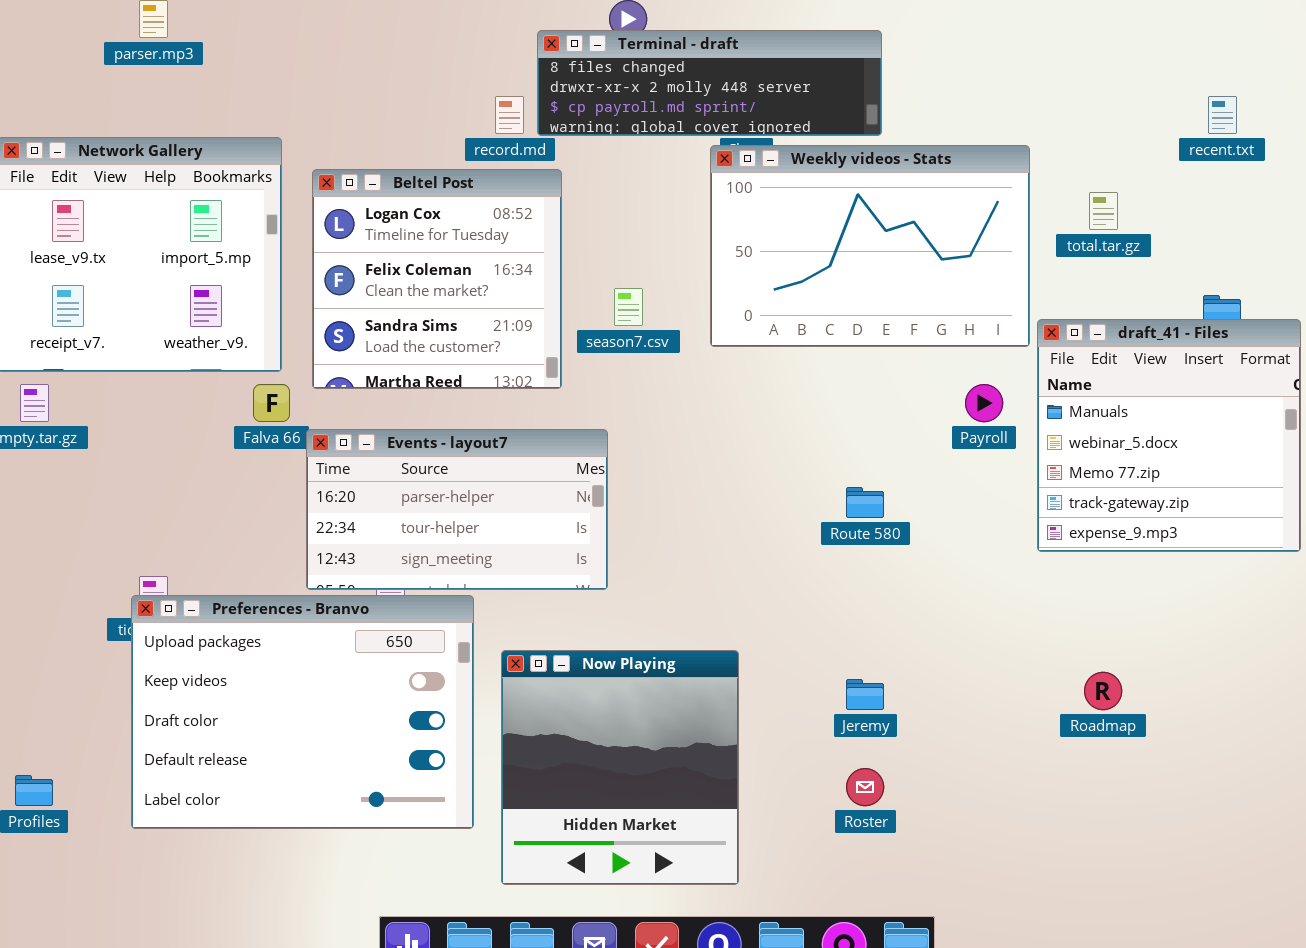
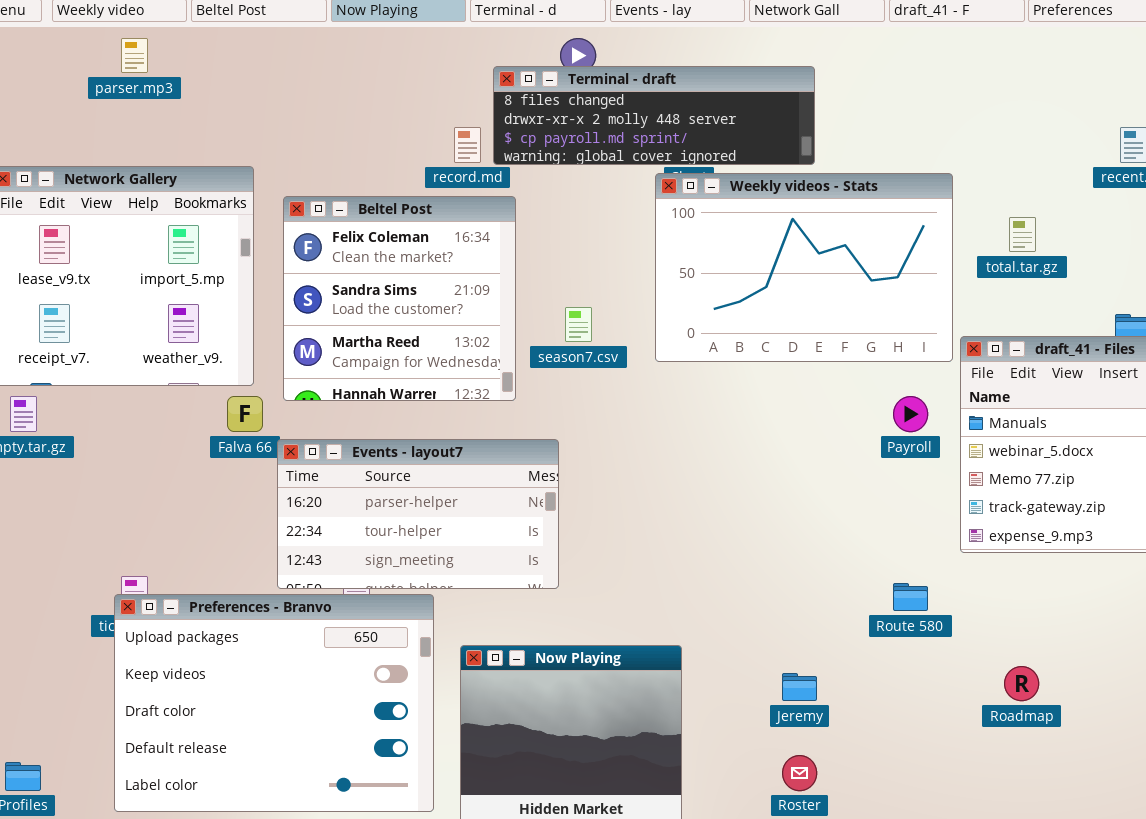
Beltel Post: [312,169,562,389] -> [283,196,516,401], scrolled down 1 row
Route 580: [846,487,884,518] -> [893,583,928,611], moved

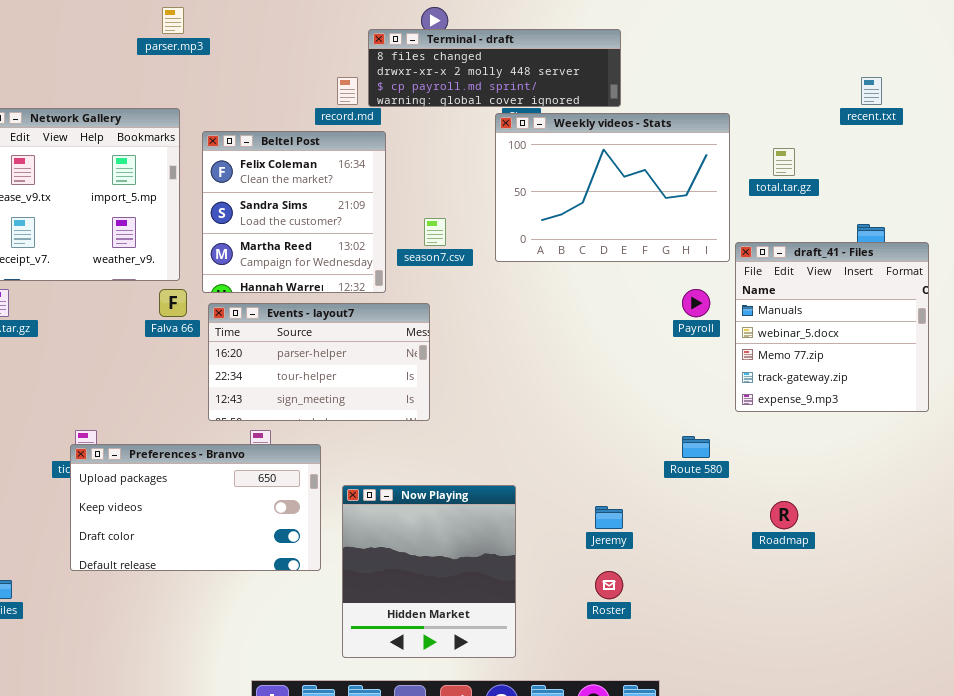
parser.mp3: [121,38,148,73] -> [162,7,184,34], moved
Events - layout7: [277,439,559,589] -> [208,303,430,421], moved
Preferences - Branvo: [114,594,434,812] -> [70,444,321,571], resized

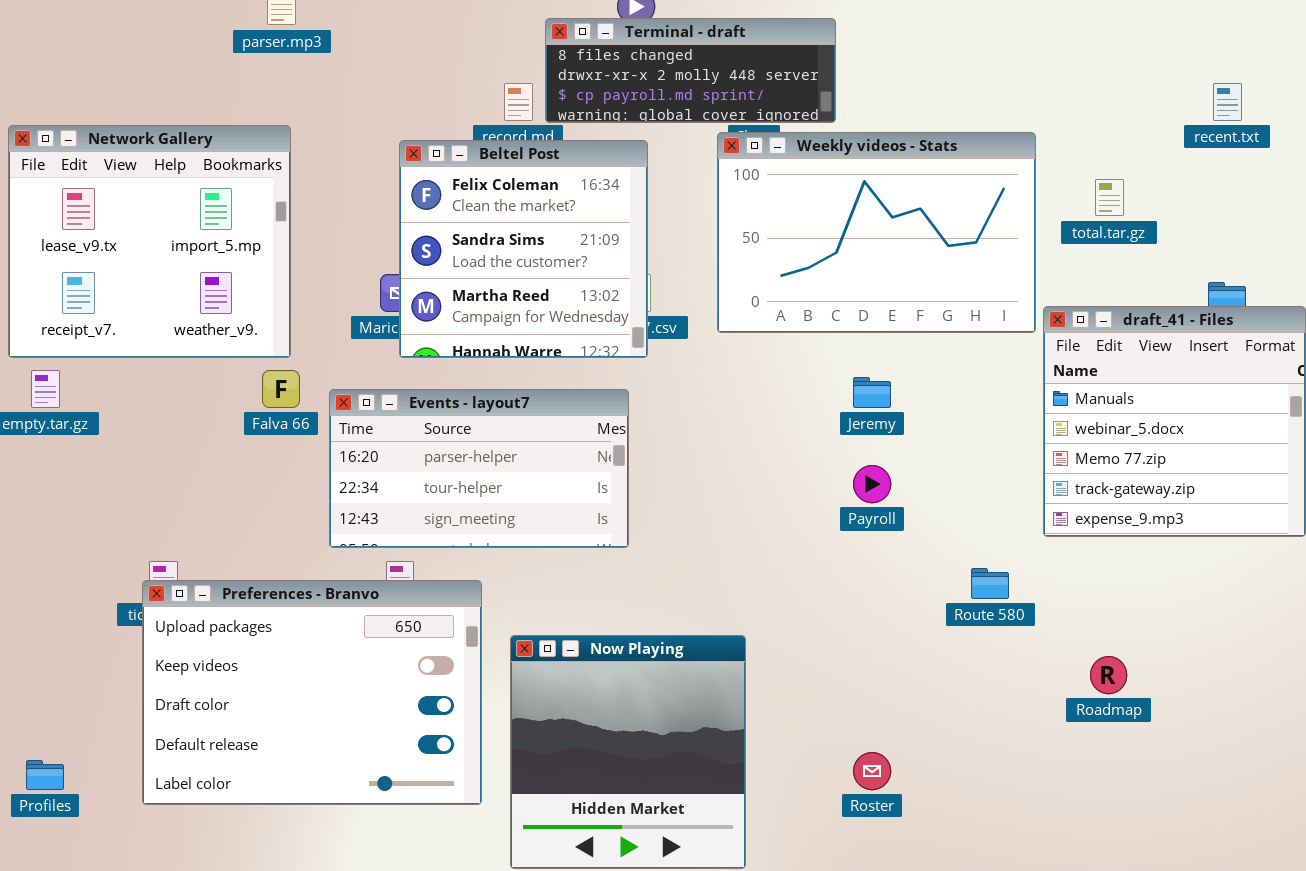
Terminal - draft: [368,29,621,107] -> [545,18,836,123], resized
Beltel Post: [202,131,386,293] -> [399,140,648,358], moved
Payroll: [682,289,710,317] -> [853,465,891,503], moved
Preferences - Branvo: [70,444,321,571] -> [142,580,482,805], resized
Jeremy: [595,506,623,529] -> [853,377,891,408], moved

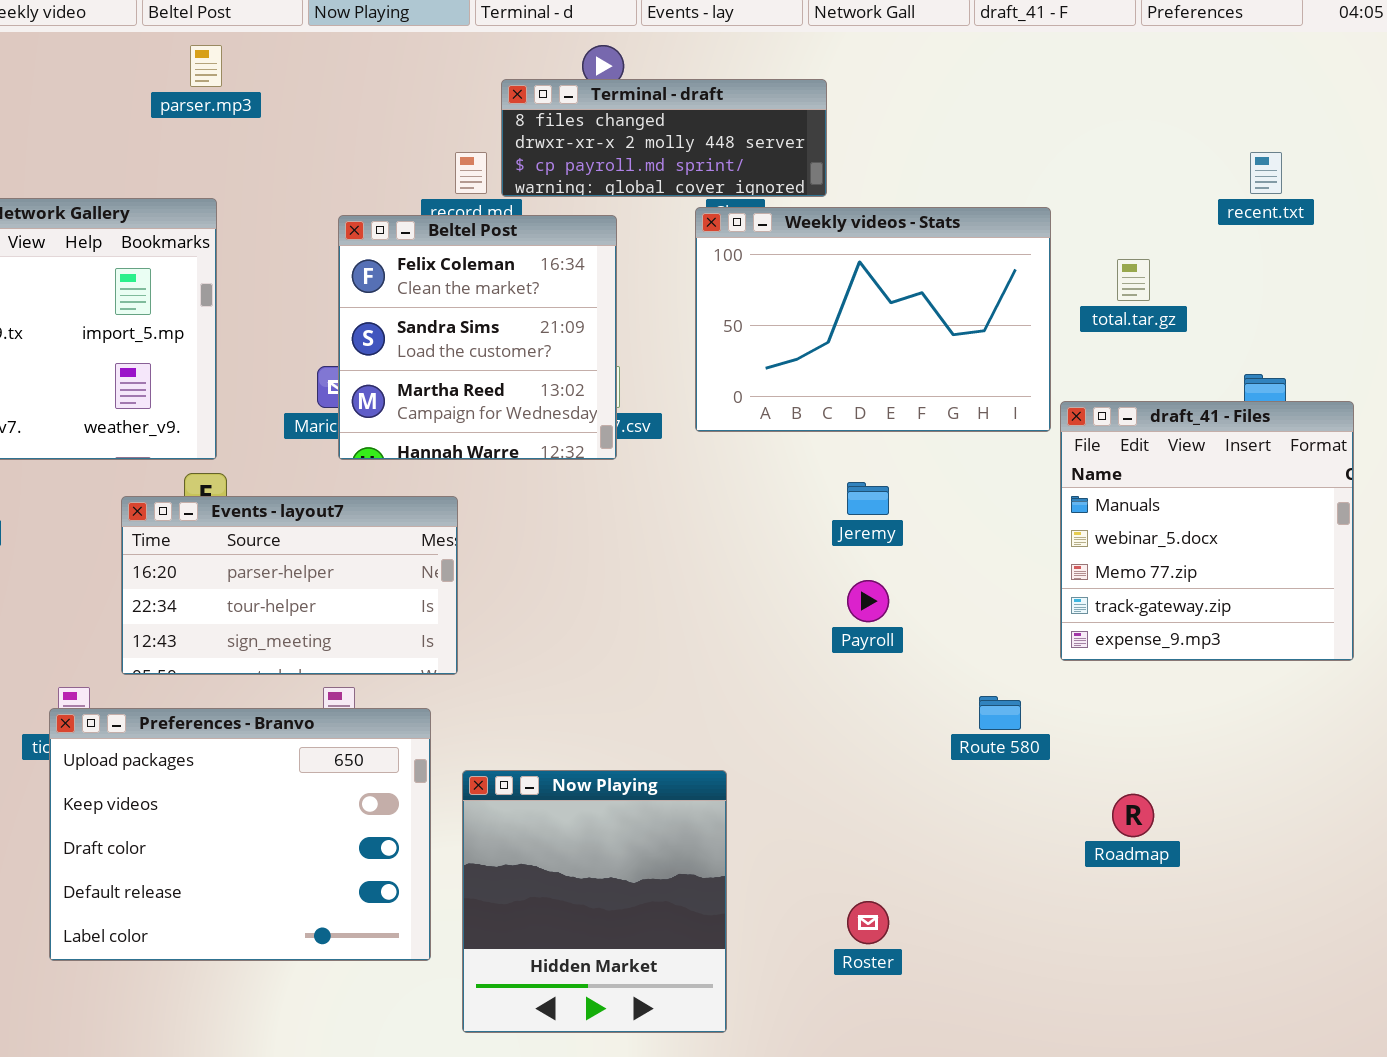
Events - layout7: [329,389,629,548] -> [121,496,458,675], moved

